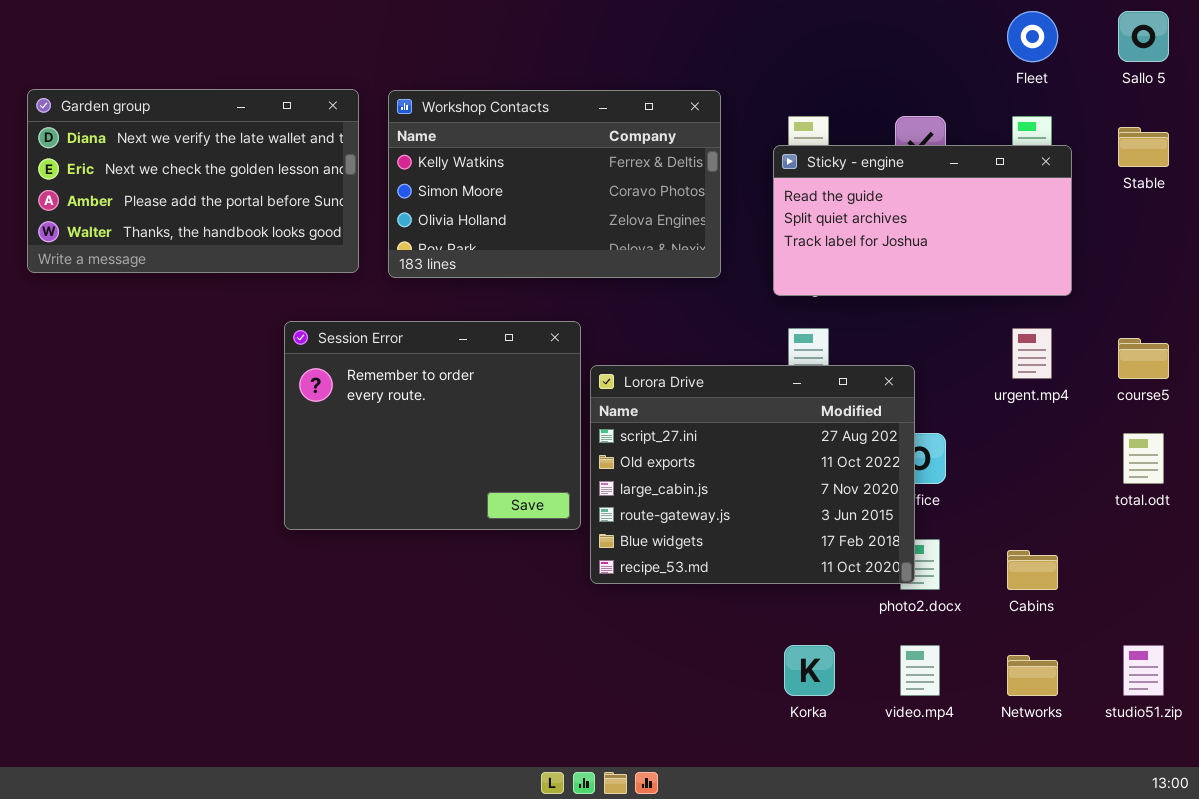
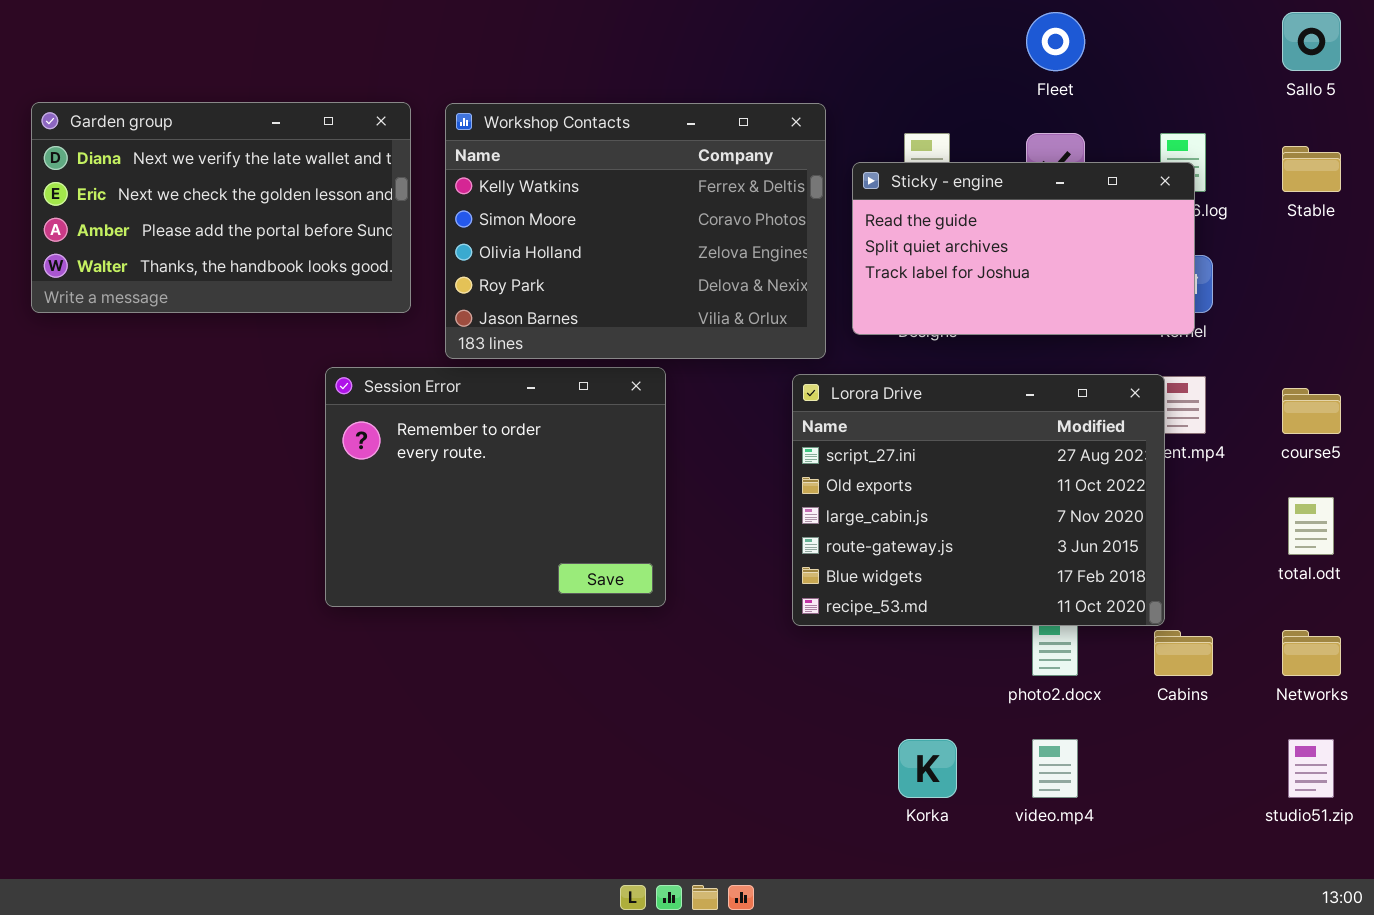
Fleet: [1007,11,1058,62] -> [1026,12,1085,71], moved
Workshop Contacts: [388,90,721,278] -> [445,103,826,359], resized
Sticky - engine: [773,145,1072,296] -> [852,162,1195,335], moved
Lorora Drive: [590,365,915,584] -> [792,374,1165,626], moved
Networks: [1007,655,1058,696] -> [1282,630,1341,676], moved

